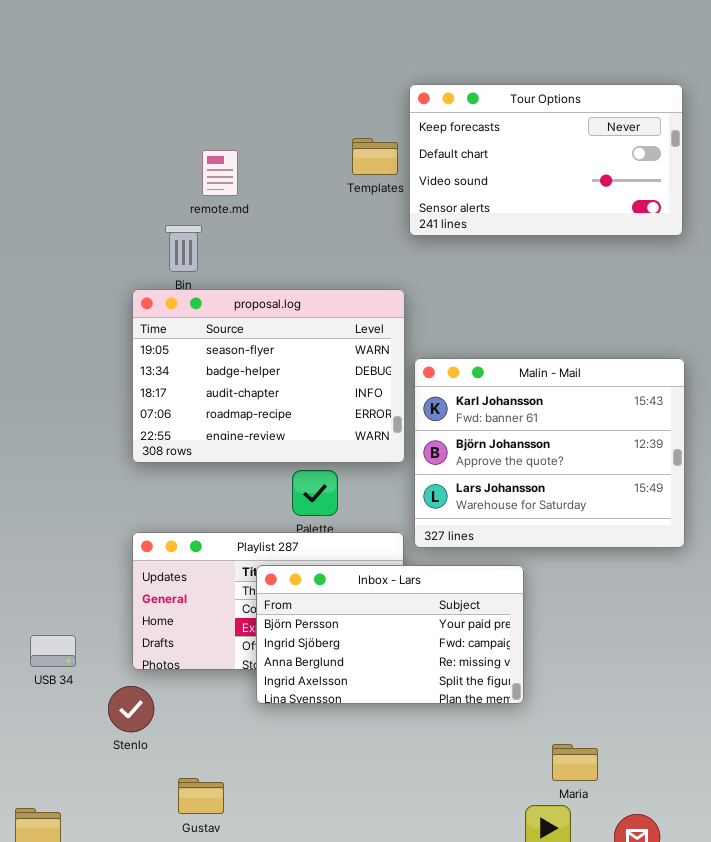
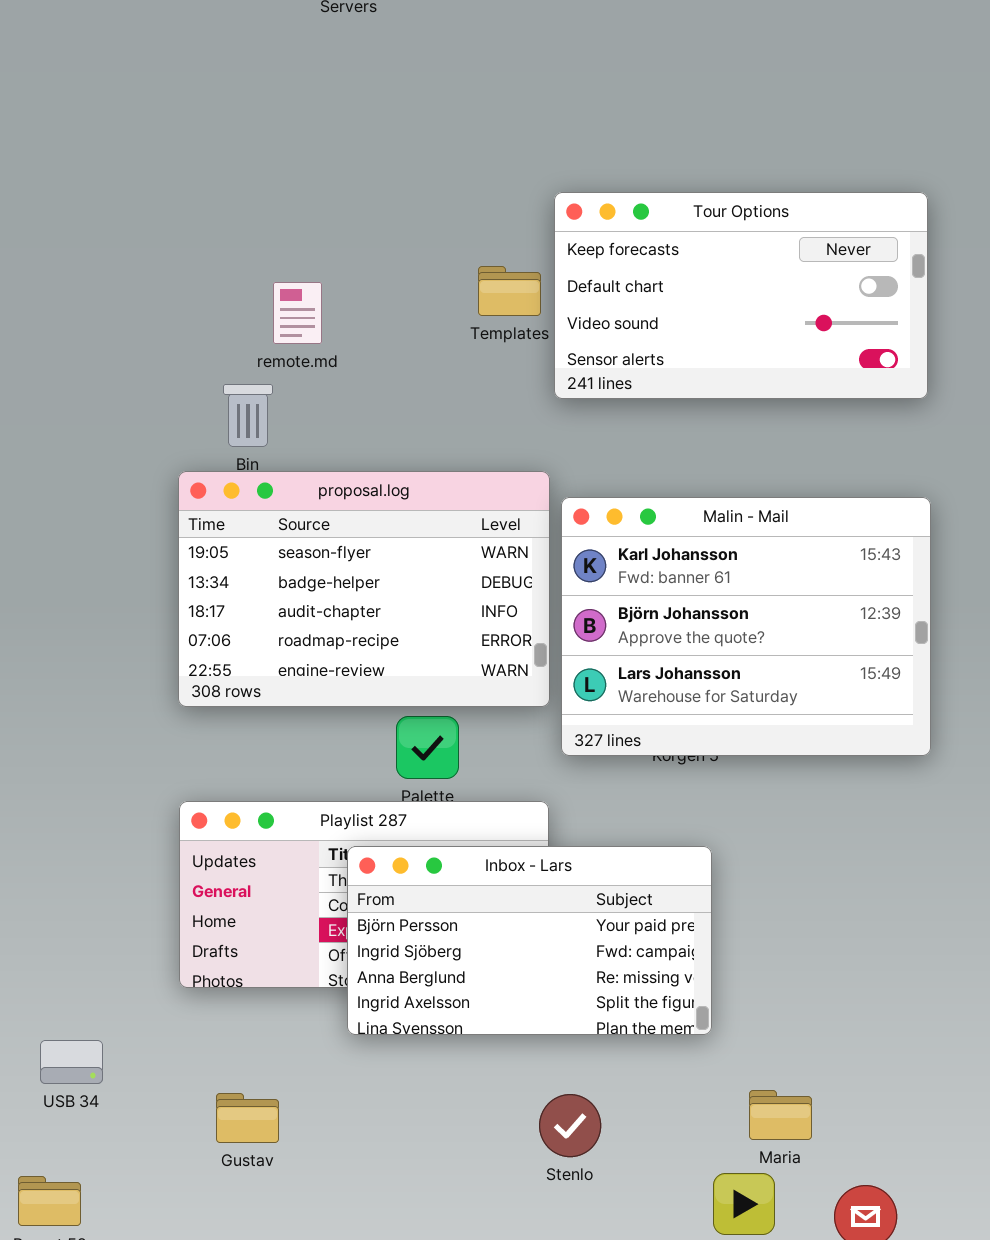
Malin - Mail: [414,358,685,548] -> [561,497,931,756], moved
USB 34: [30,635,76,667] -> [40,1040,103,1084], moved
Stenlo: [108,686,154,732] -> [539,1094,601,1157], moved
Gustav: [178,778,224,814] -> [216,1093,279,1143], moved

